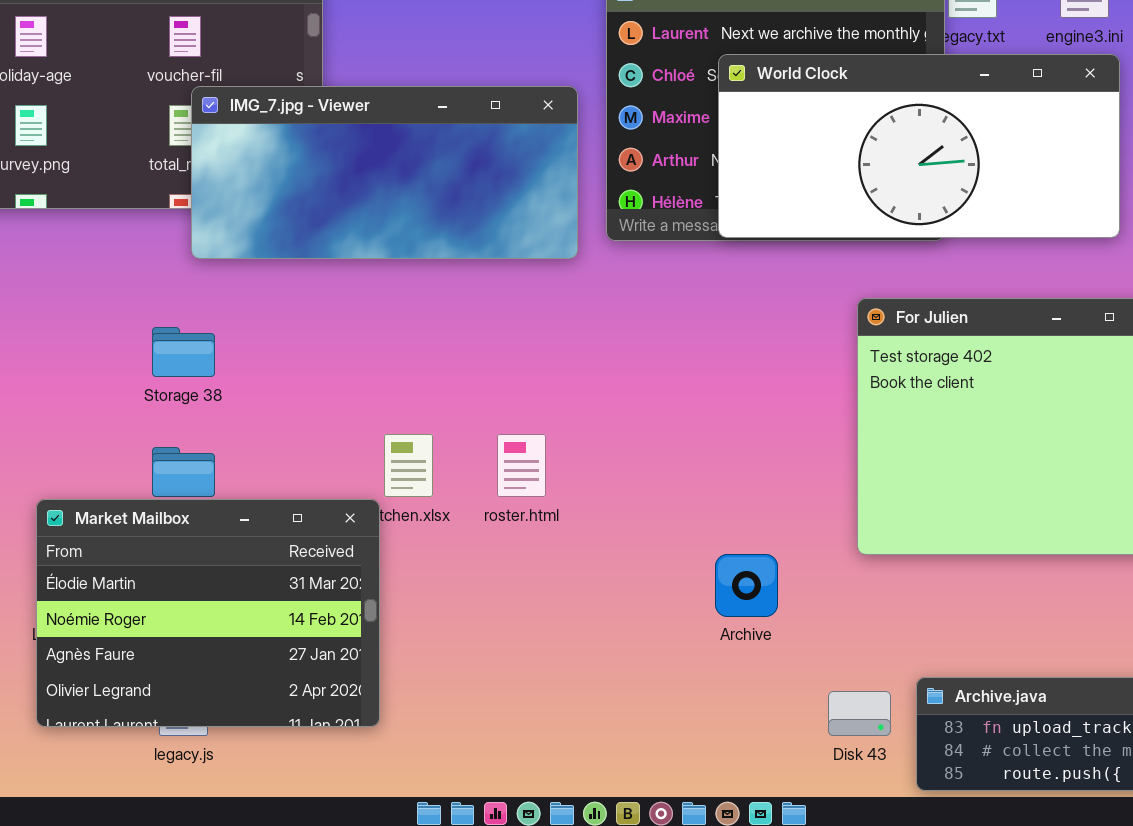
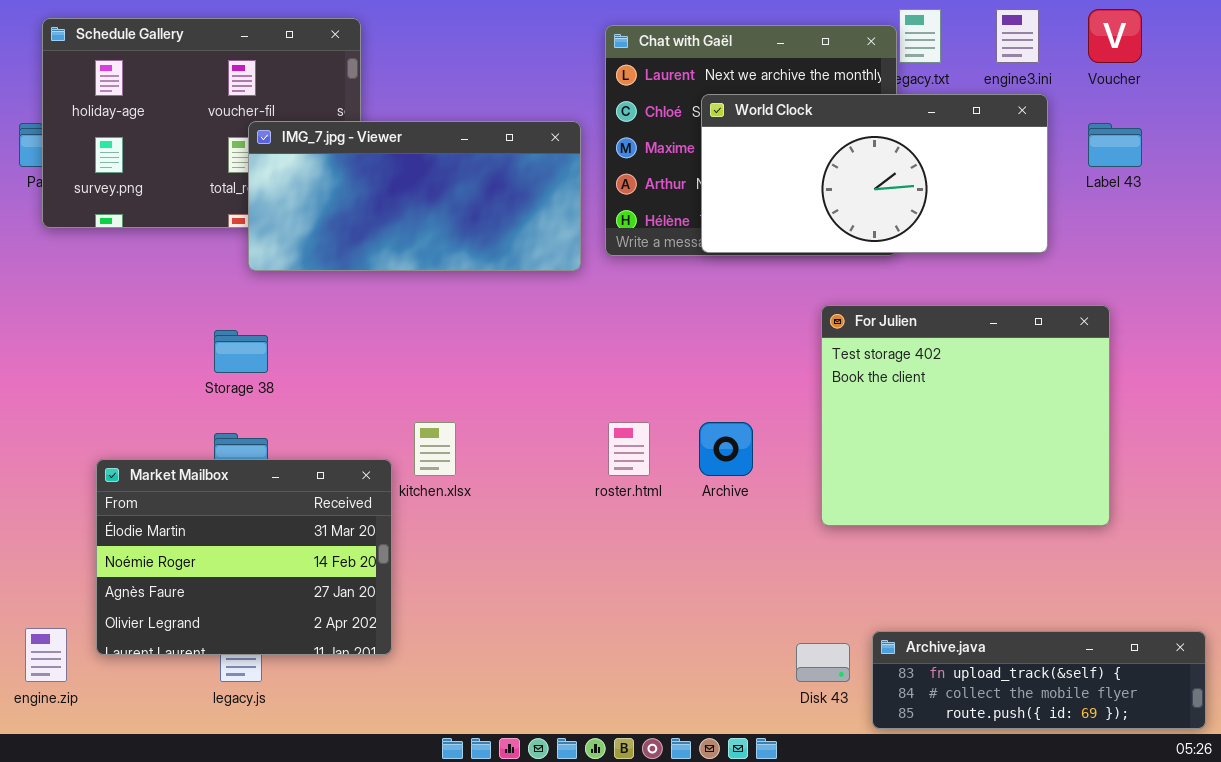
roster.html: [497,434,546,497] -> [608,422,650,476], moved
Market Mailbox: [36,499,380,727] -> [96,459,392,655], moved
Archive: [715,554,778,617] -> [699,422,753,476], moved

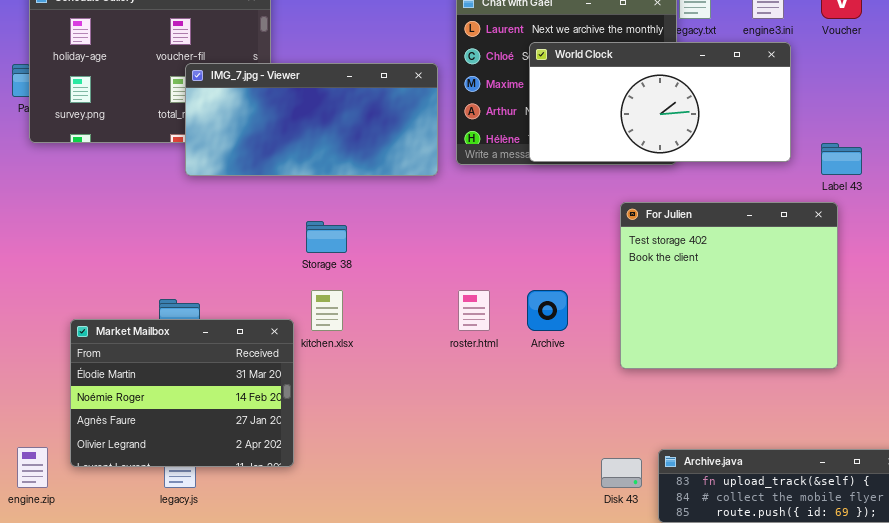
Label 43: [1088,123,1142,167] -> [821,143,862,175], moved
Storage 38: [214,330,268,373] -> [306,221,347,253], moved

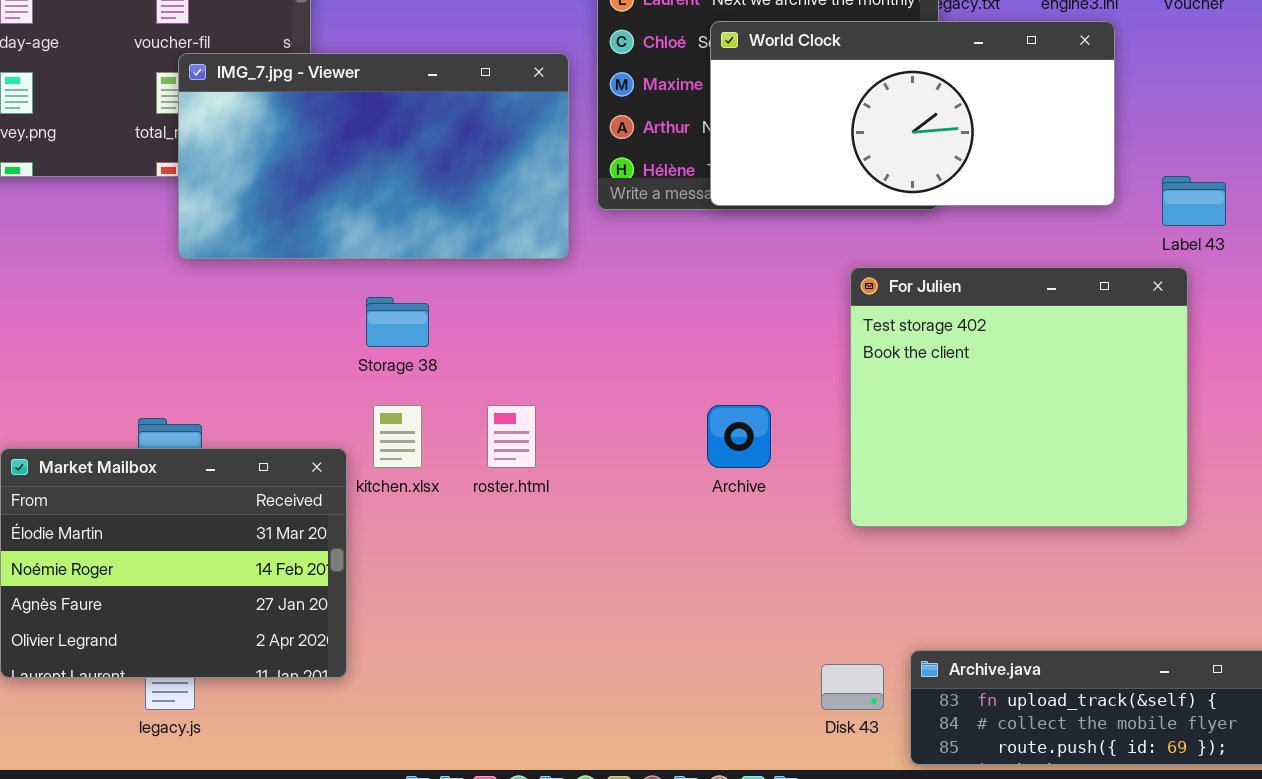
IMG_7.jpg - Viewer: [185,63,438,176] -> [178,53,569,259], resized
roster.html: [458,290,490,331] -> [487,405,536,468], moved

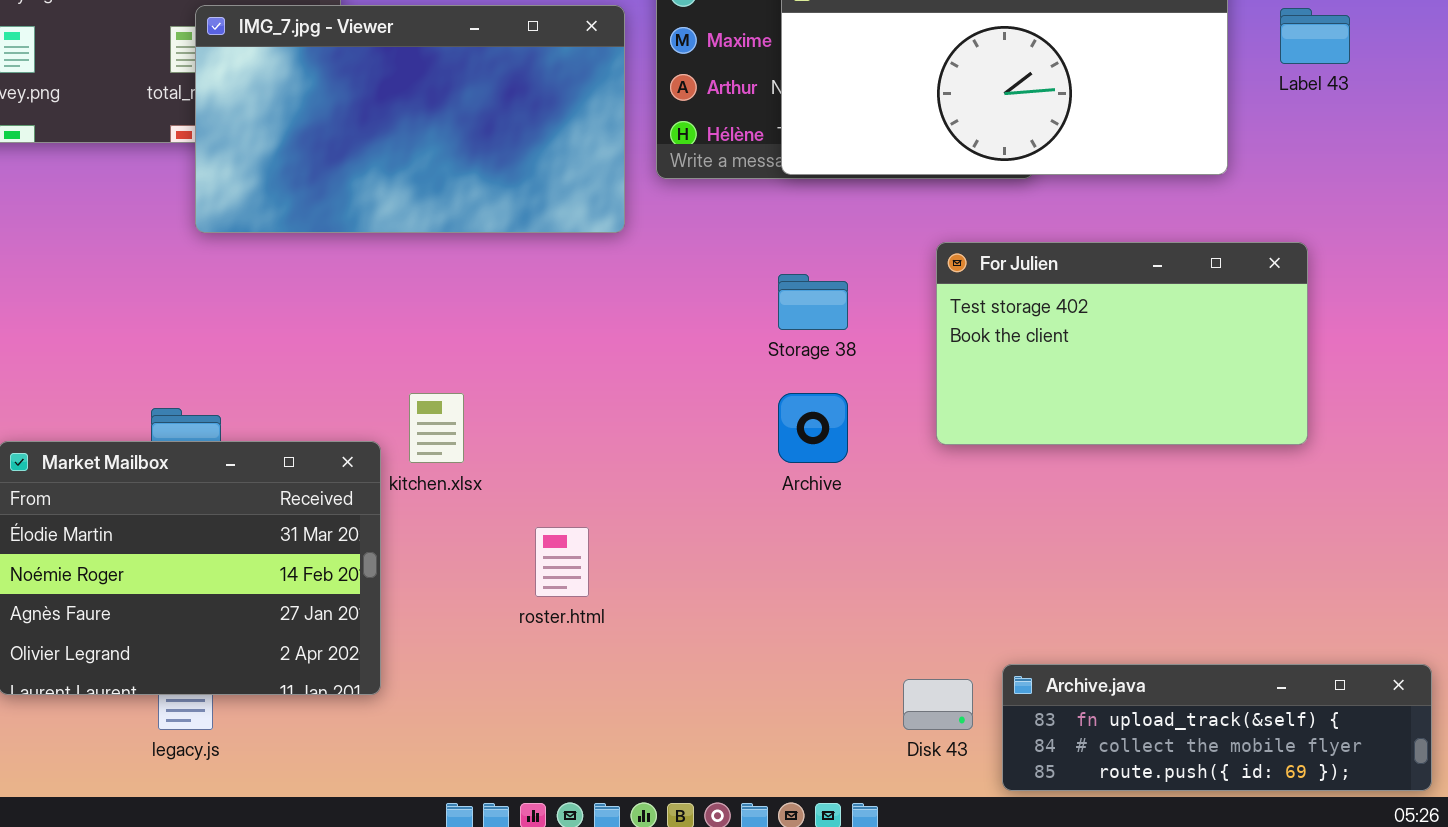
Label 43: [1162,176,1226,226] -> [1280,8,1350,64], moved
For Julien: [850,267,1188,527] -> [936,242,1308,445], resized
Storage 38: [366,297,429,347] -> [778,274,848,330], moved
roster.html: [487,405,536,468] -> [535,527,589,597], moved

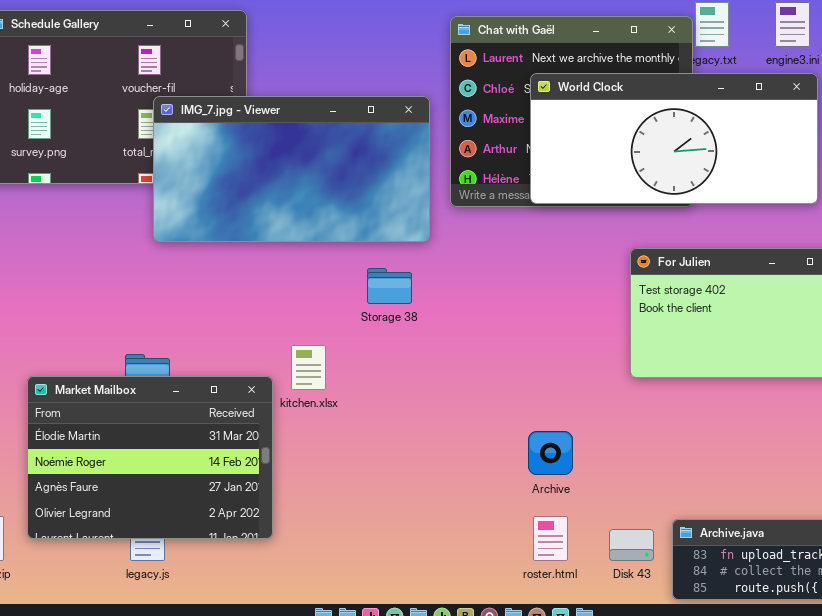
Storage 38: [778,274,848,330] -> [367,268,412,304], moved
Archive: [778,393,848,463] -> [528,431,573,475], moved
roster.html: [535,527,589,597] -> [533,516,568,561], moved

